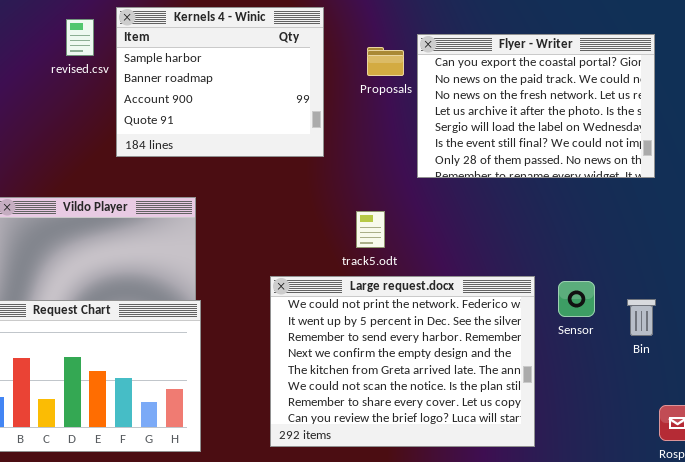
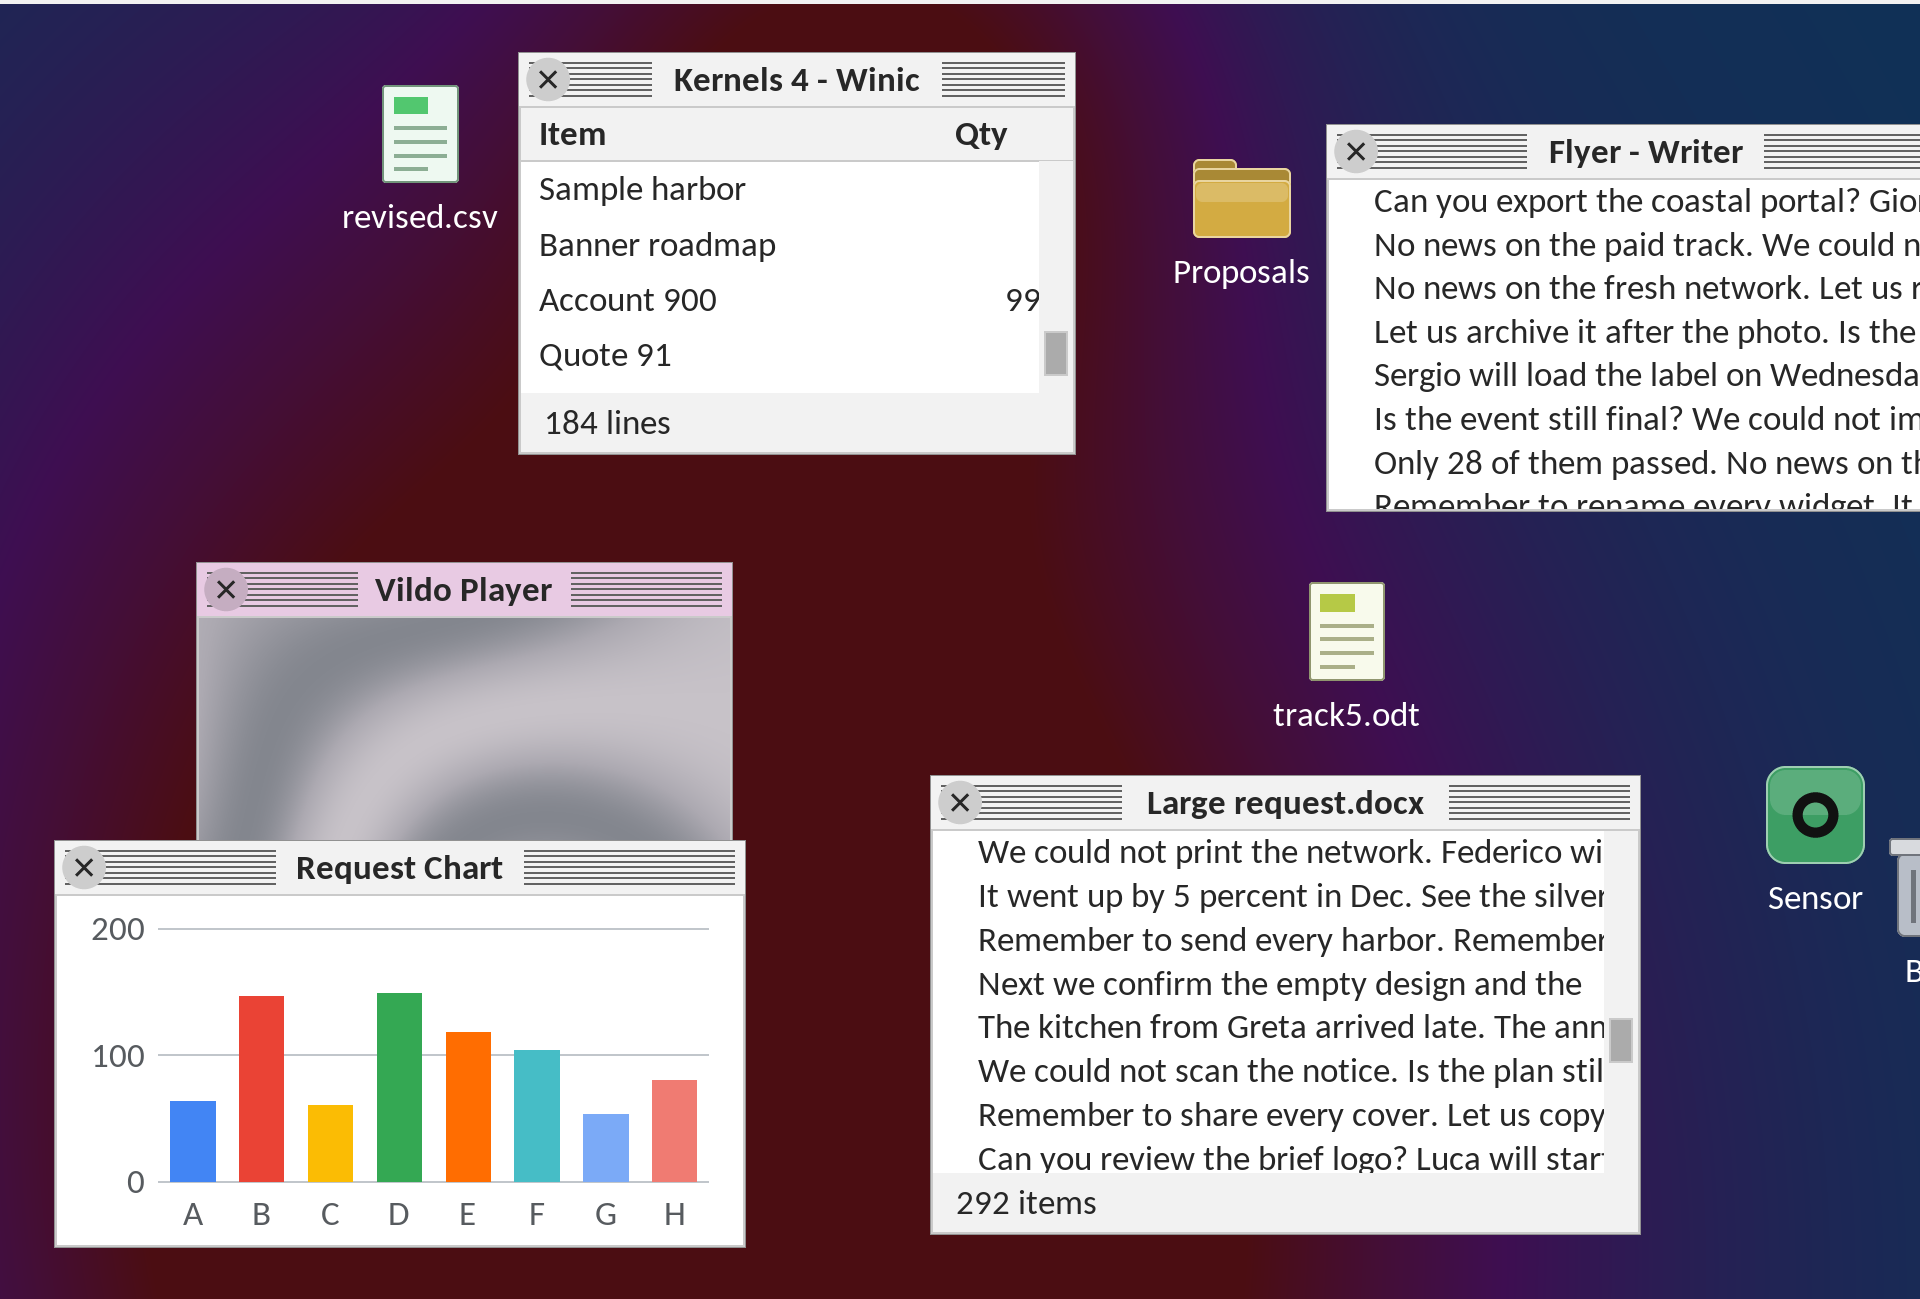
track5.odt: [356,211,385,248] -> [1309,582,1385,681], moved
Sensor: [558,281,595,317] -> [1766,766,1865,864], moved

